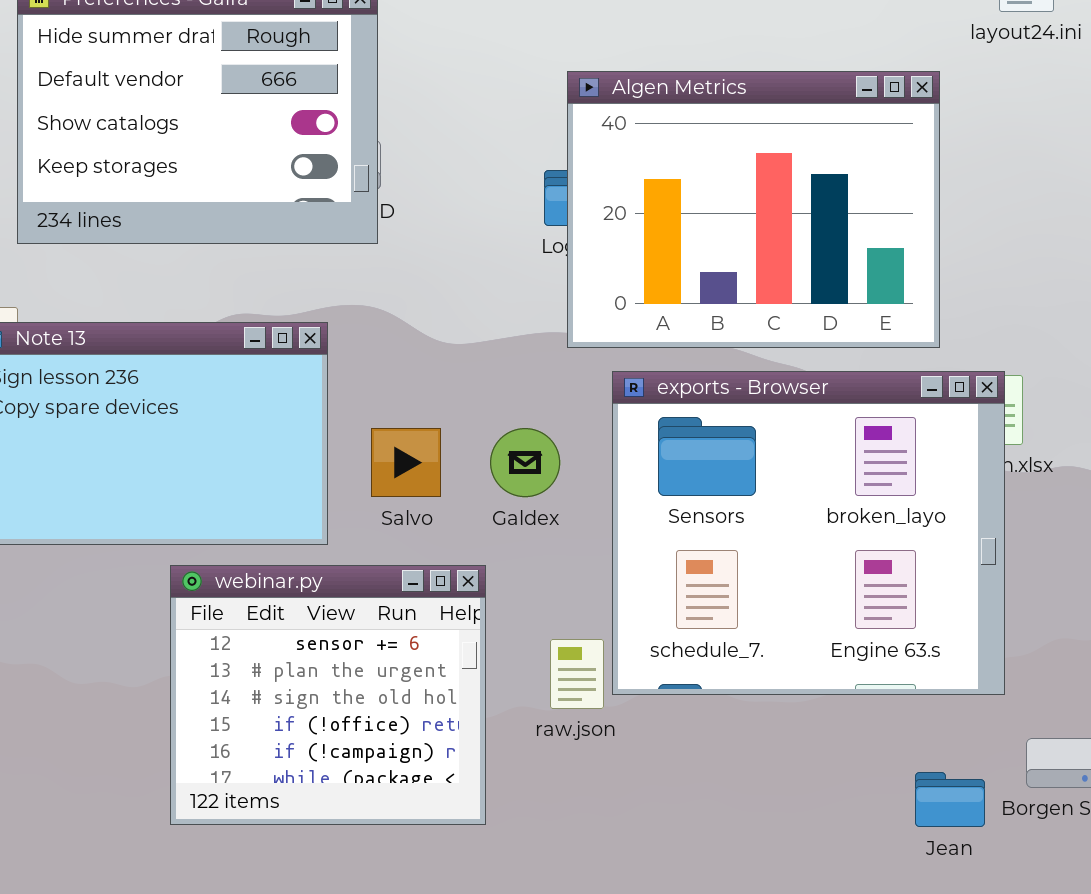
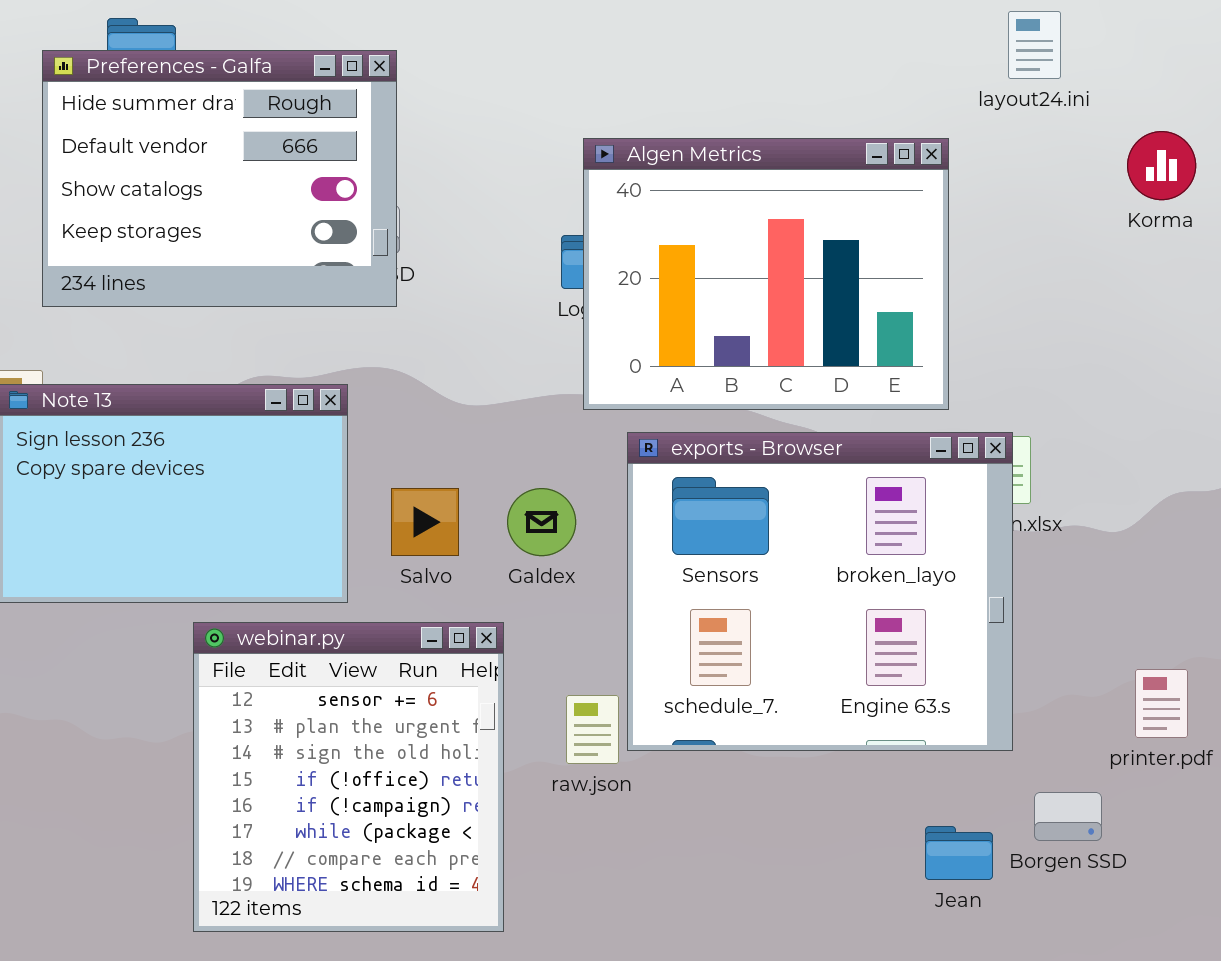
webinar.py: [170,565,486,825] -> [193,622,504,932], resized

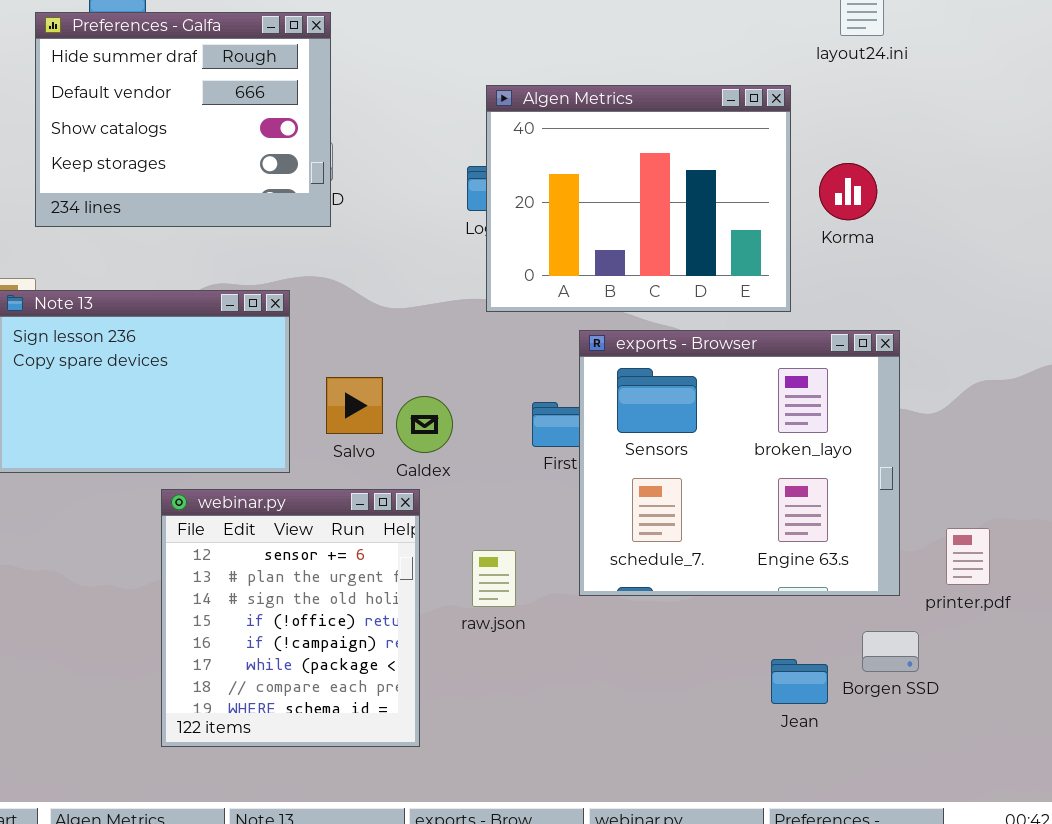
Korma: [1127,131,1196,200] -> [819,163,877,220], moved
exports - Browser: [627,432,1013,751] -> [579,330,900,596], moved
Galdex: [507,488,576,556] -> [396,396,453,453], moved

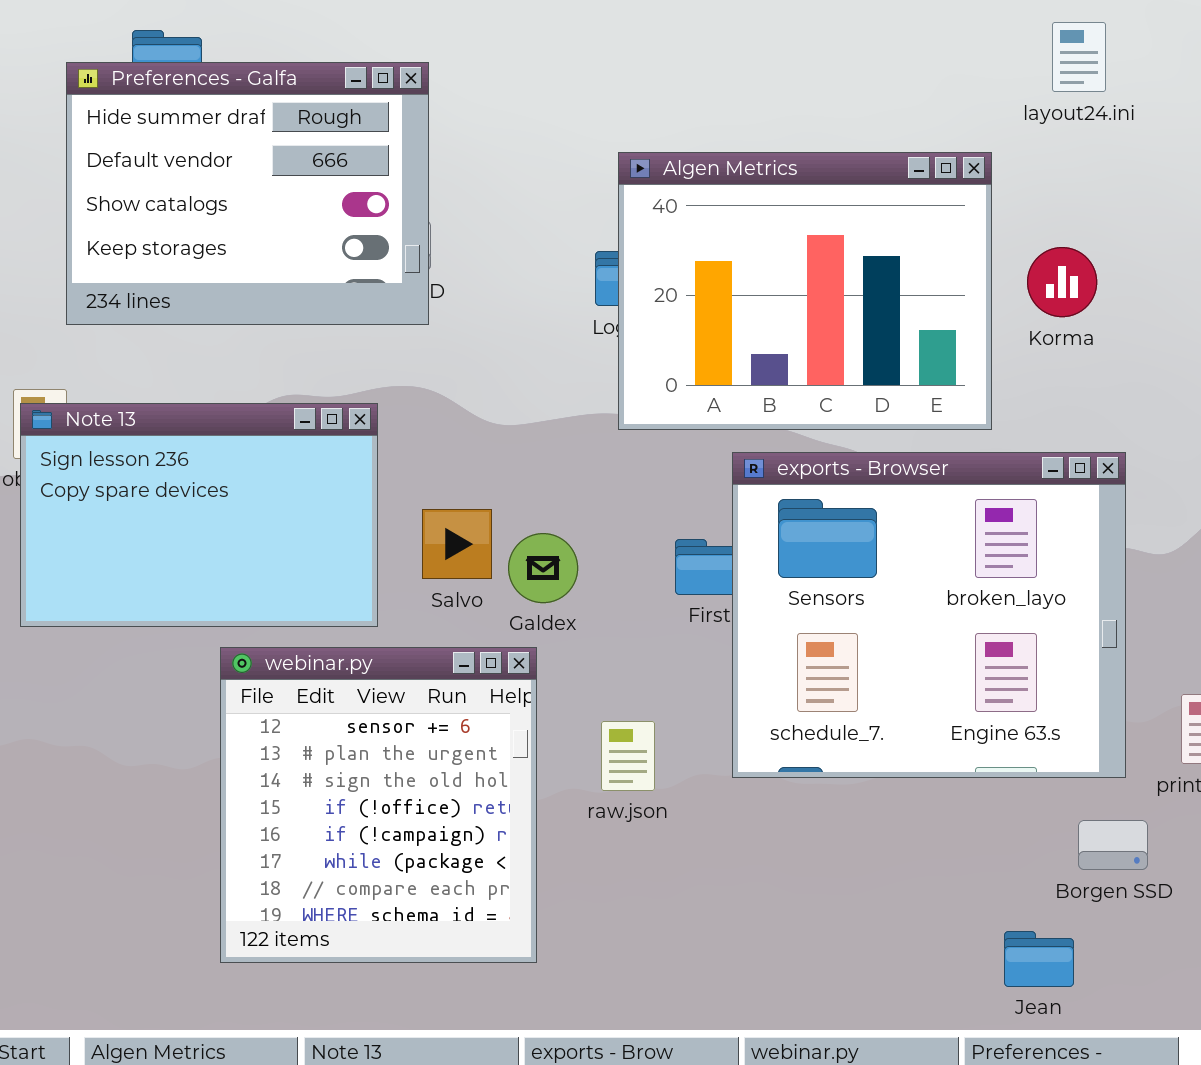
Jean: [771,659,828,704] -> [1004,931,1074,987], moved

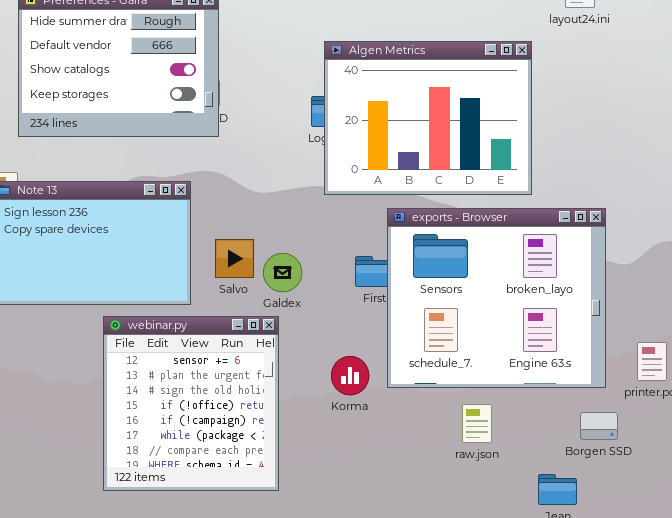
Korma: [1027,247,1097,317] -> [331,356,369,395], moved
raw.json: [601,721,655,791] -> [462,404,492,443], moved

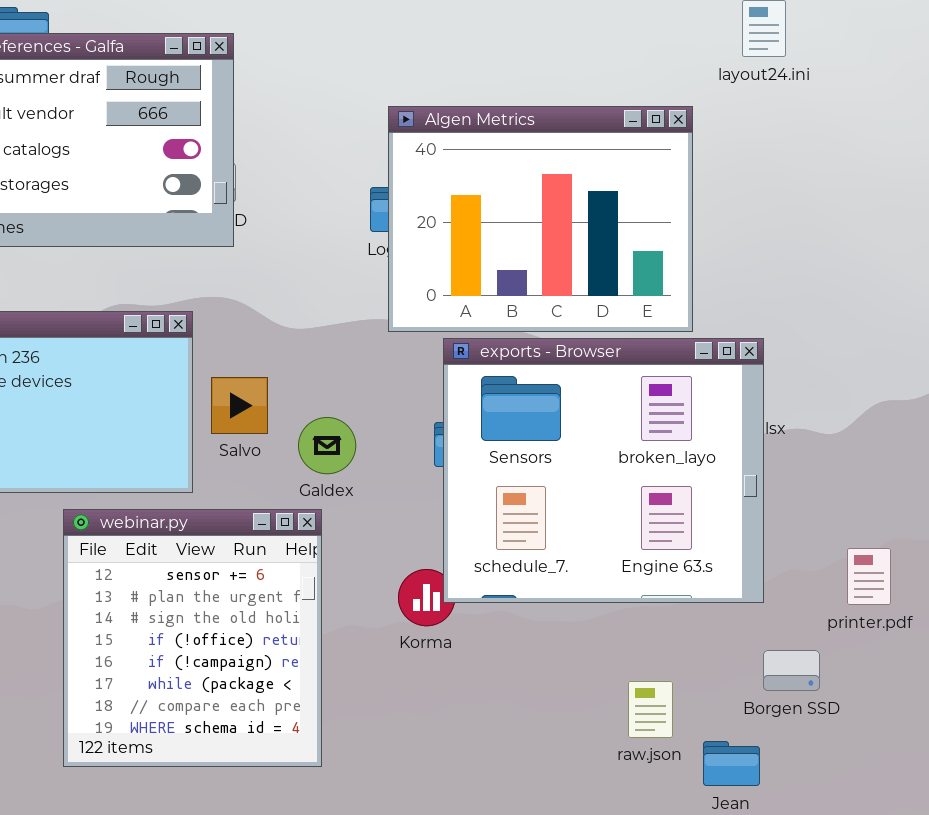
exports - Browser: [387,208,606,388] -> [443,338,764,603], moved
Salvo: [215,239,254,278] -> [211,377,268,434], moved
raw.json: [462,404,492,443] -> [628,681,673,738], moved

